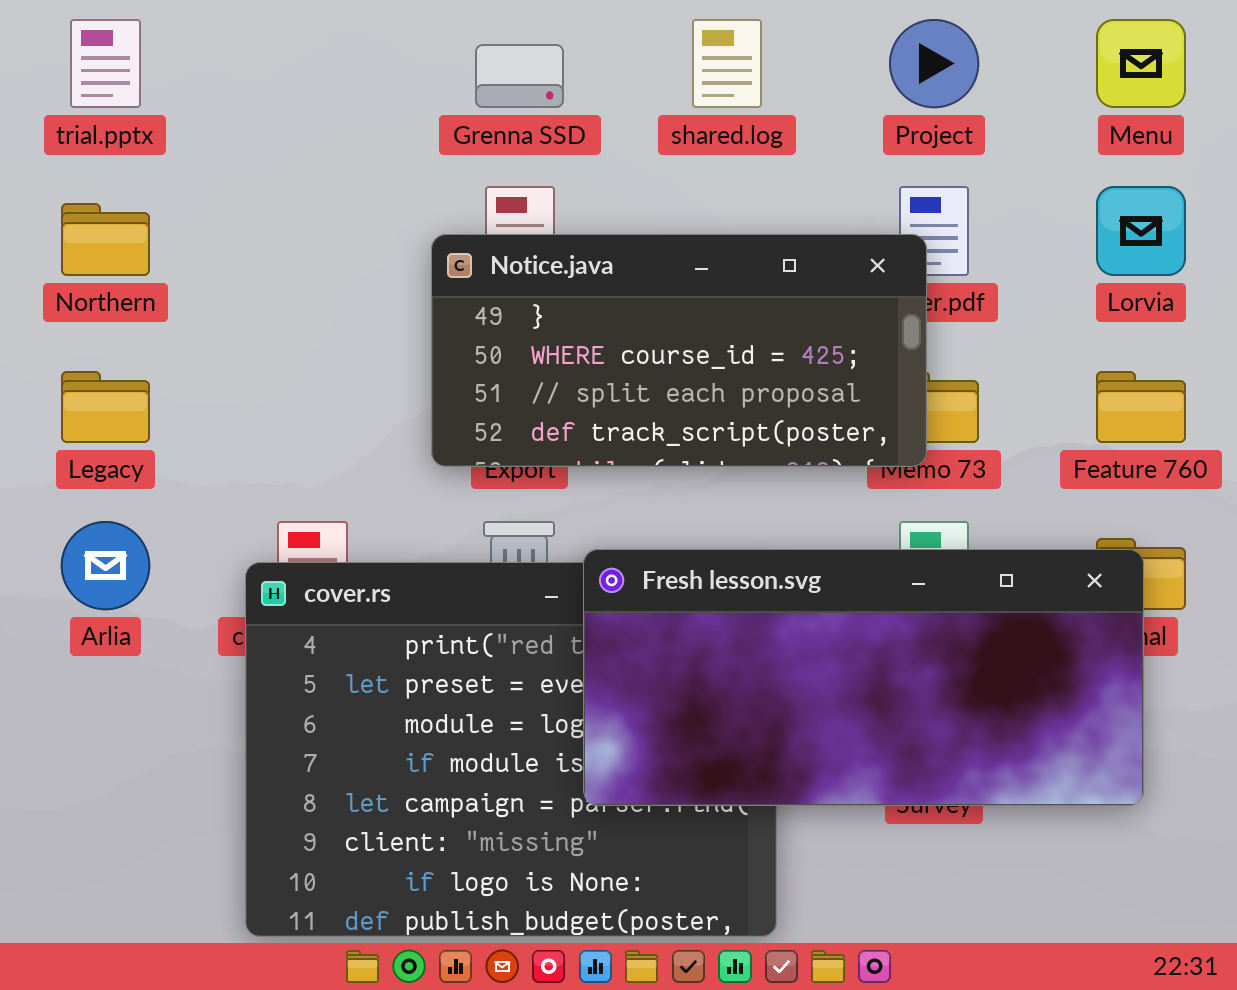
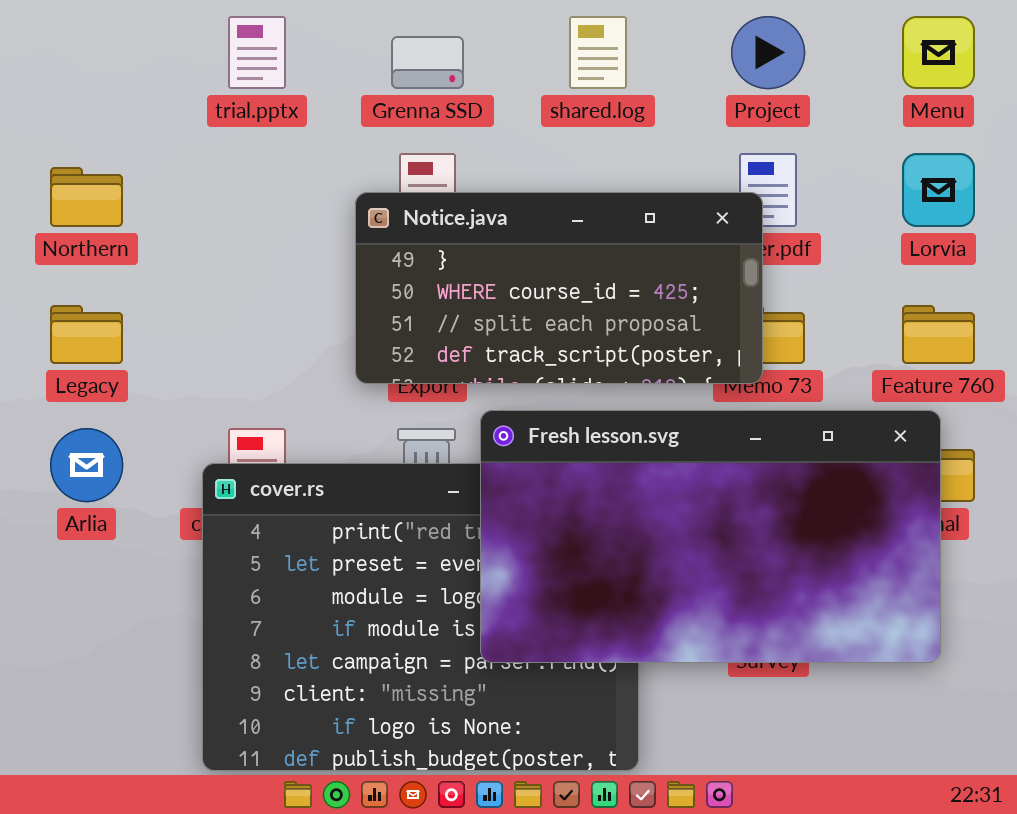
trial.pptx: [70,19,141,108] -> [228,16,286,89], moved
Fresh lesson.svg: [583,549,1144,806] -> [480,410,941,663], resized

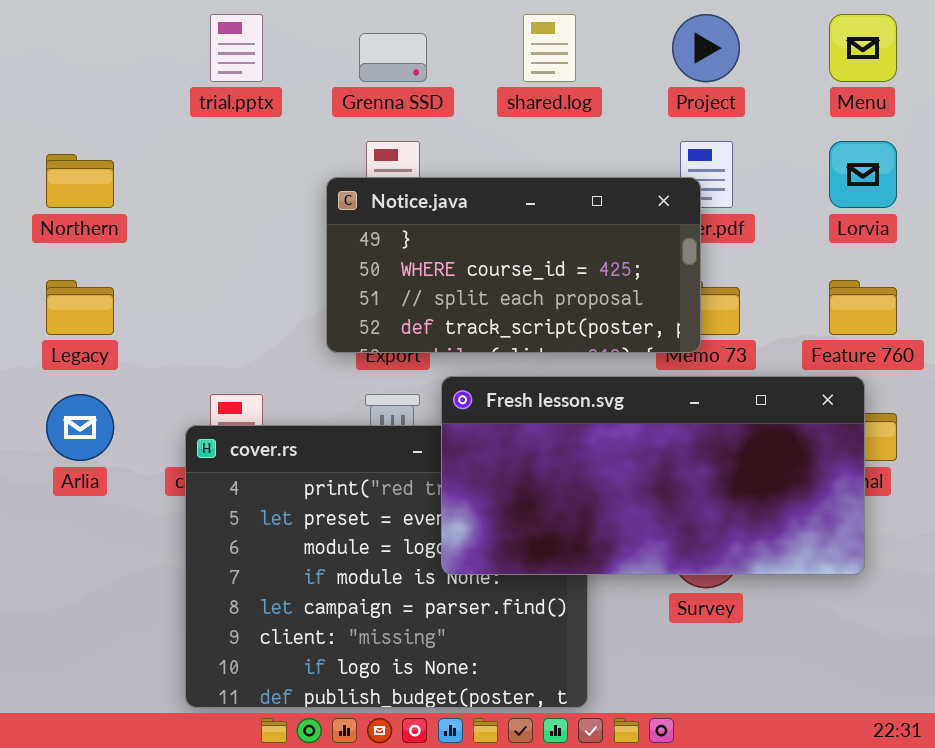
Fresh lesson.svg: [480,410,941,663] -> [441,376,865,575], resized

